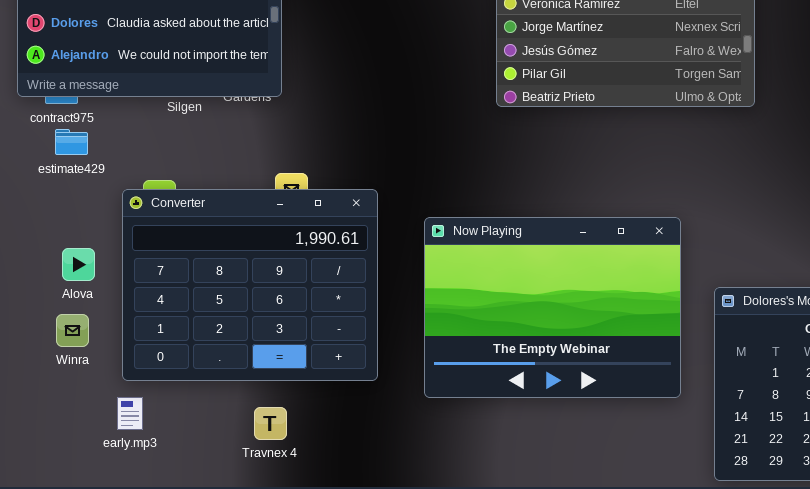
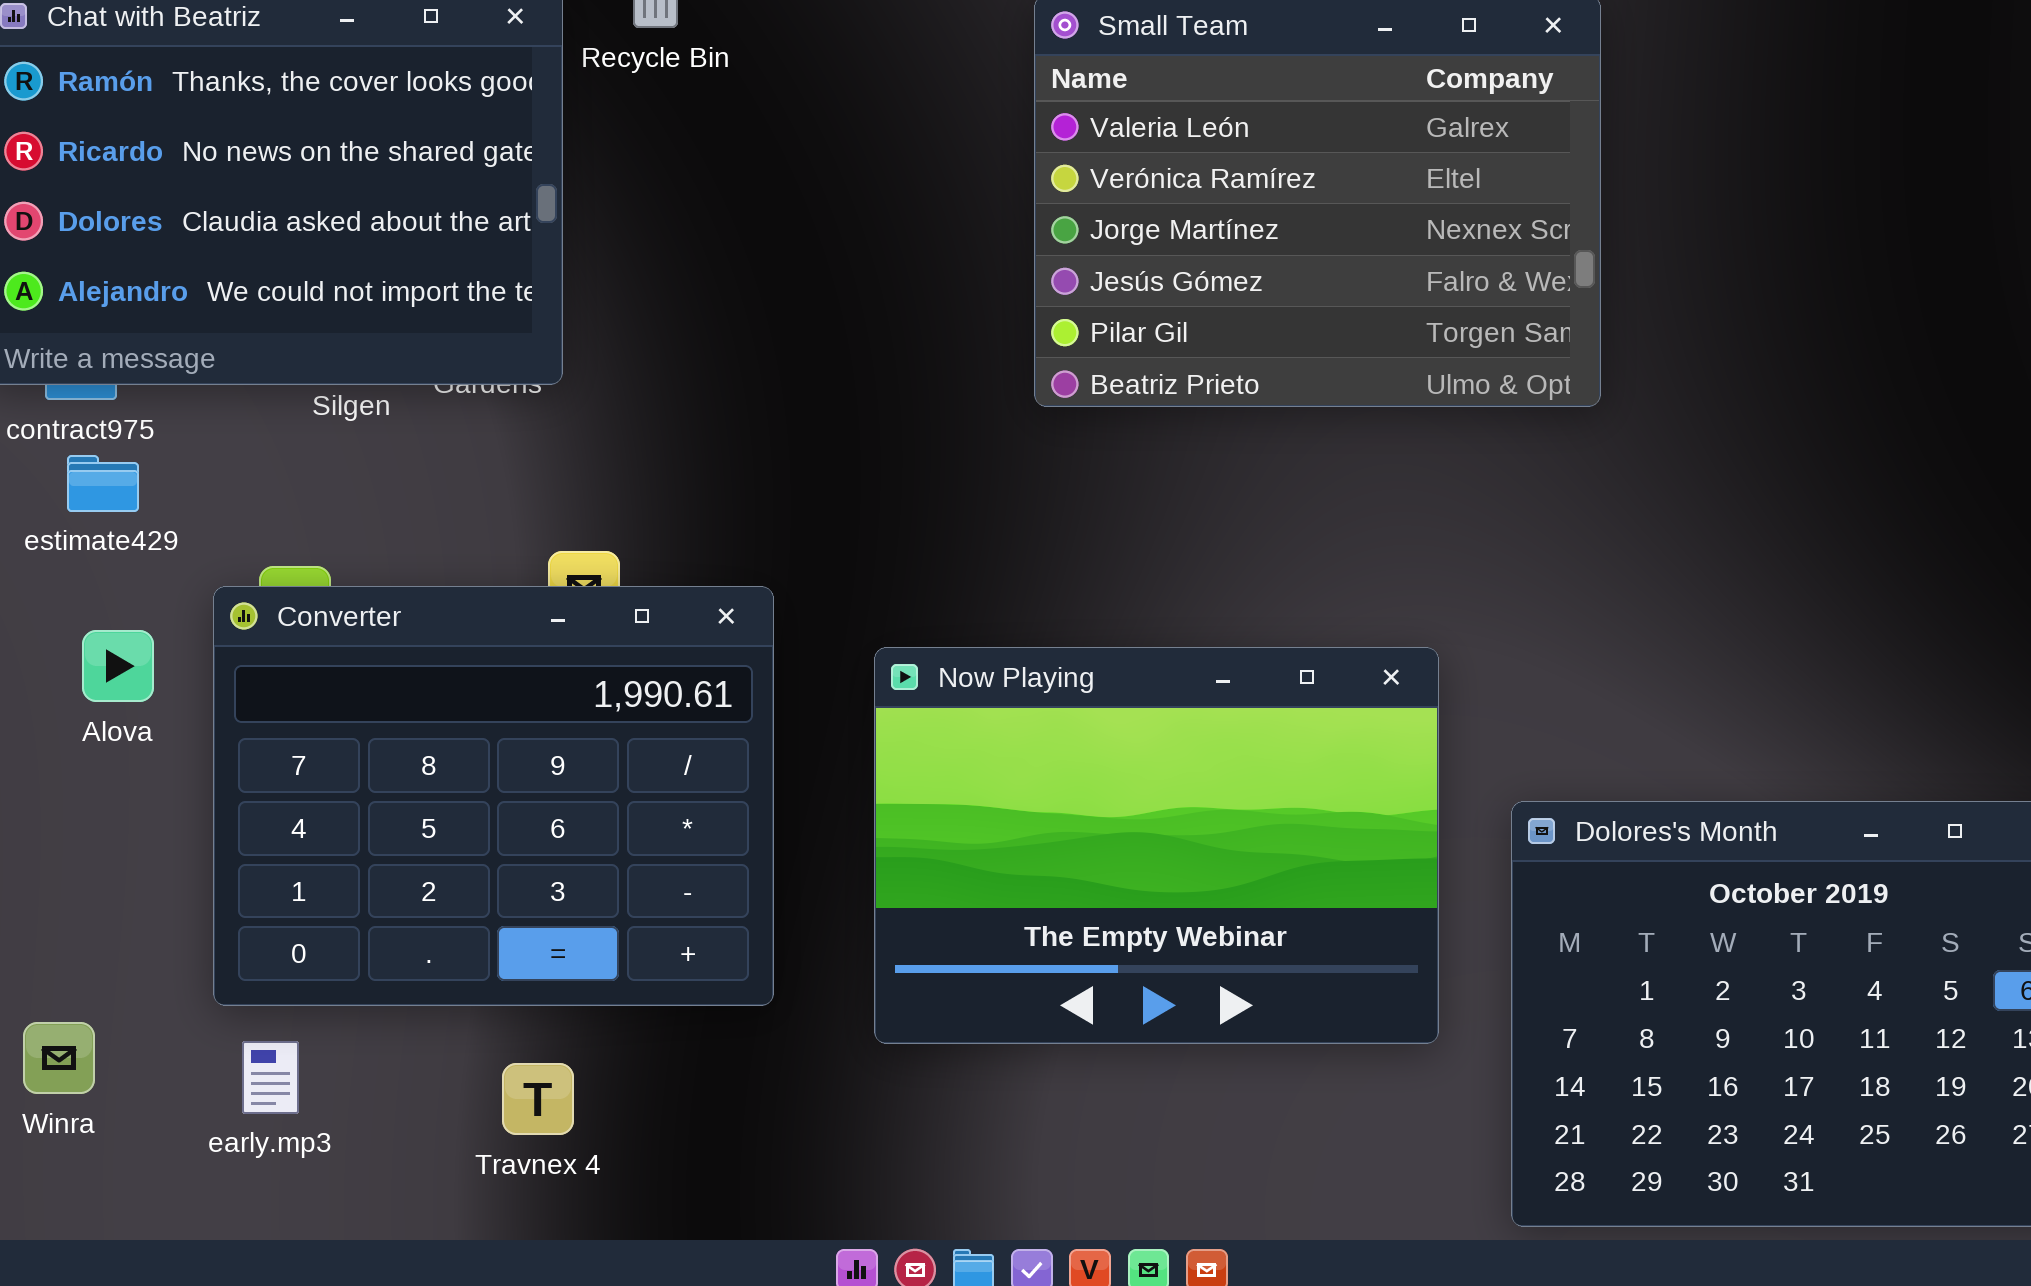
Alova: [62,248,95,281] -> [82,630,154,702], moved
Winra: [56,314,89,347] -> [23,1022,95,1094], moved
early.mp3: [117,397,143,430] -> [242,1041,299,1114], moved

